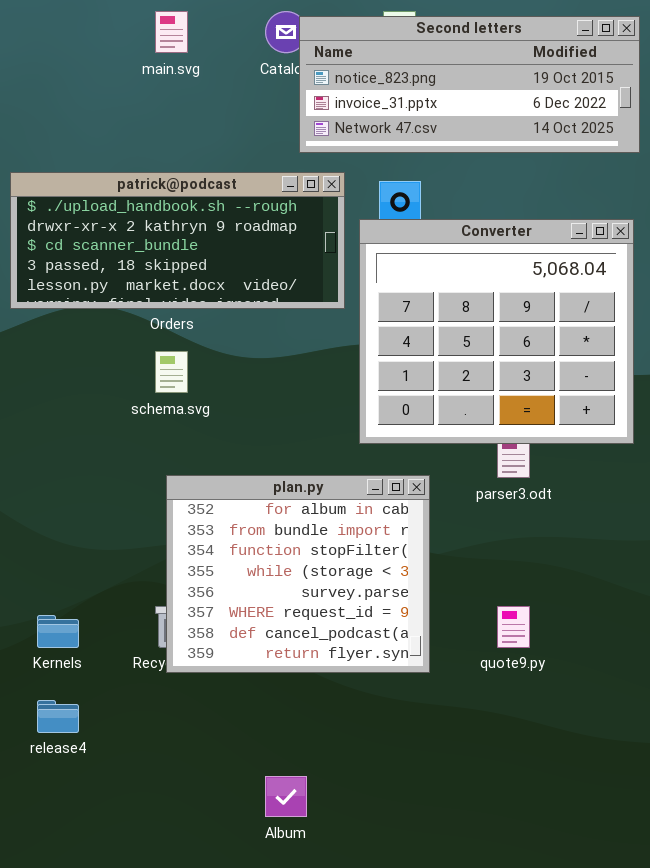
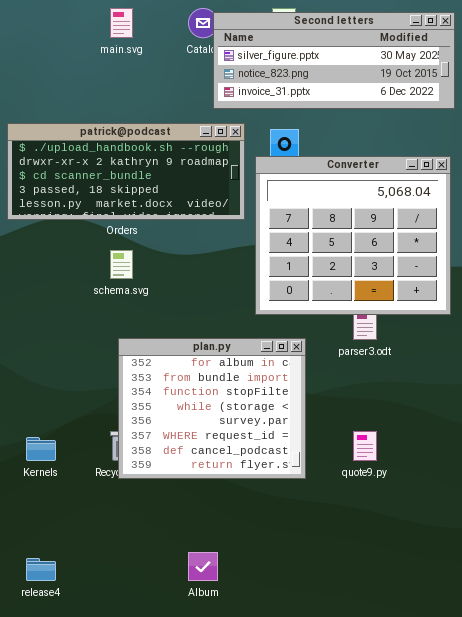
Second letters: [299,16,640,153] -> [213,12,455,109], scrolled up 1 row
release4: [37,700,79,733] -> [26,558,56,581], moved

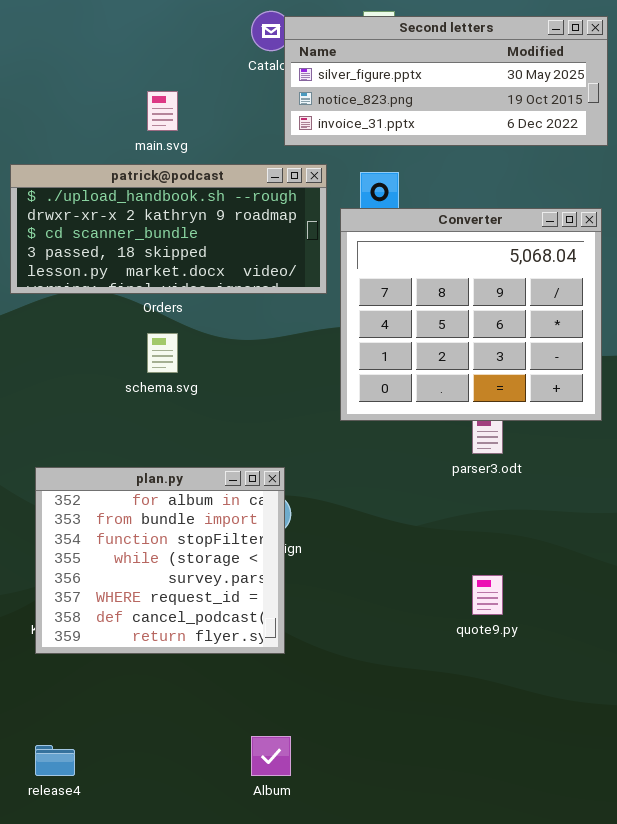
main.svg: [110,8,133,38] -> [147,91,178,131], moved
plan.py: [118,338,306,479] -> [35,467,285,654], moved

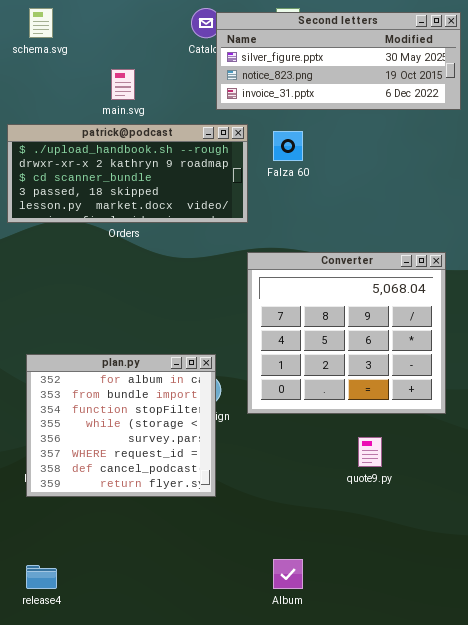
Converter: [340,208,602,421] -> [247,252,446,414], moved
schema.svg: [147,333,178,373] -> [29,8,53,38], moved
Album: [251,736,291,776] -> [273,559,303,589], moved

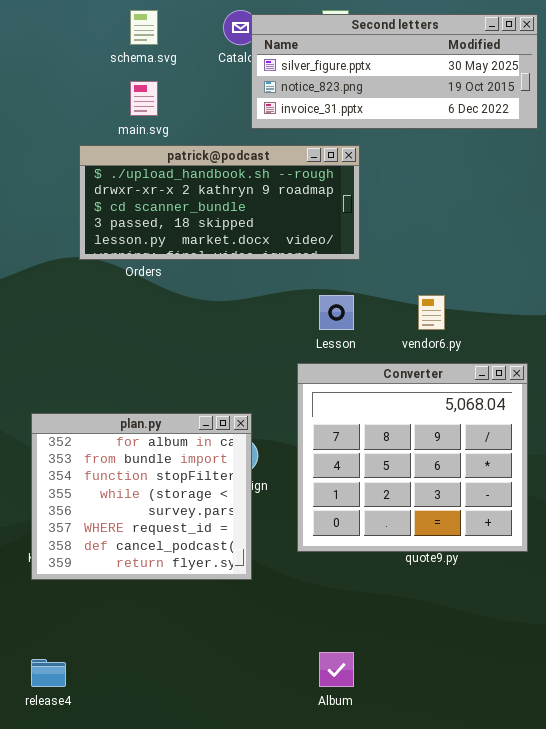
schema.svg: [29,8,53,38] -> [130,10,158,45], moved
patrick@podcast: [7,124,248,223] -> [79,145,360,260], moved
Converter: [247,252,446,414] -> [297,363,528,552], moved

